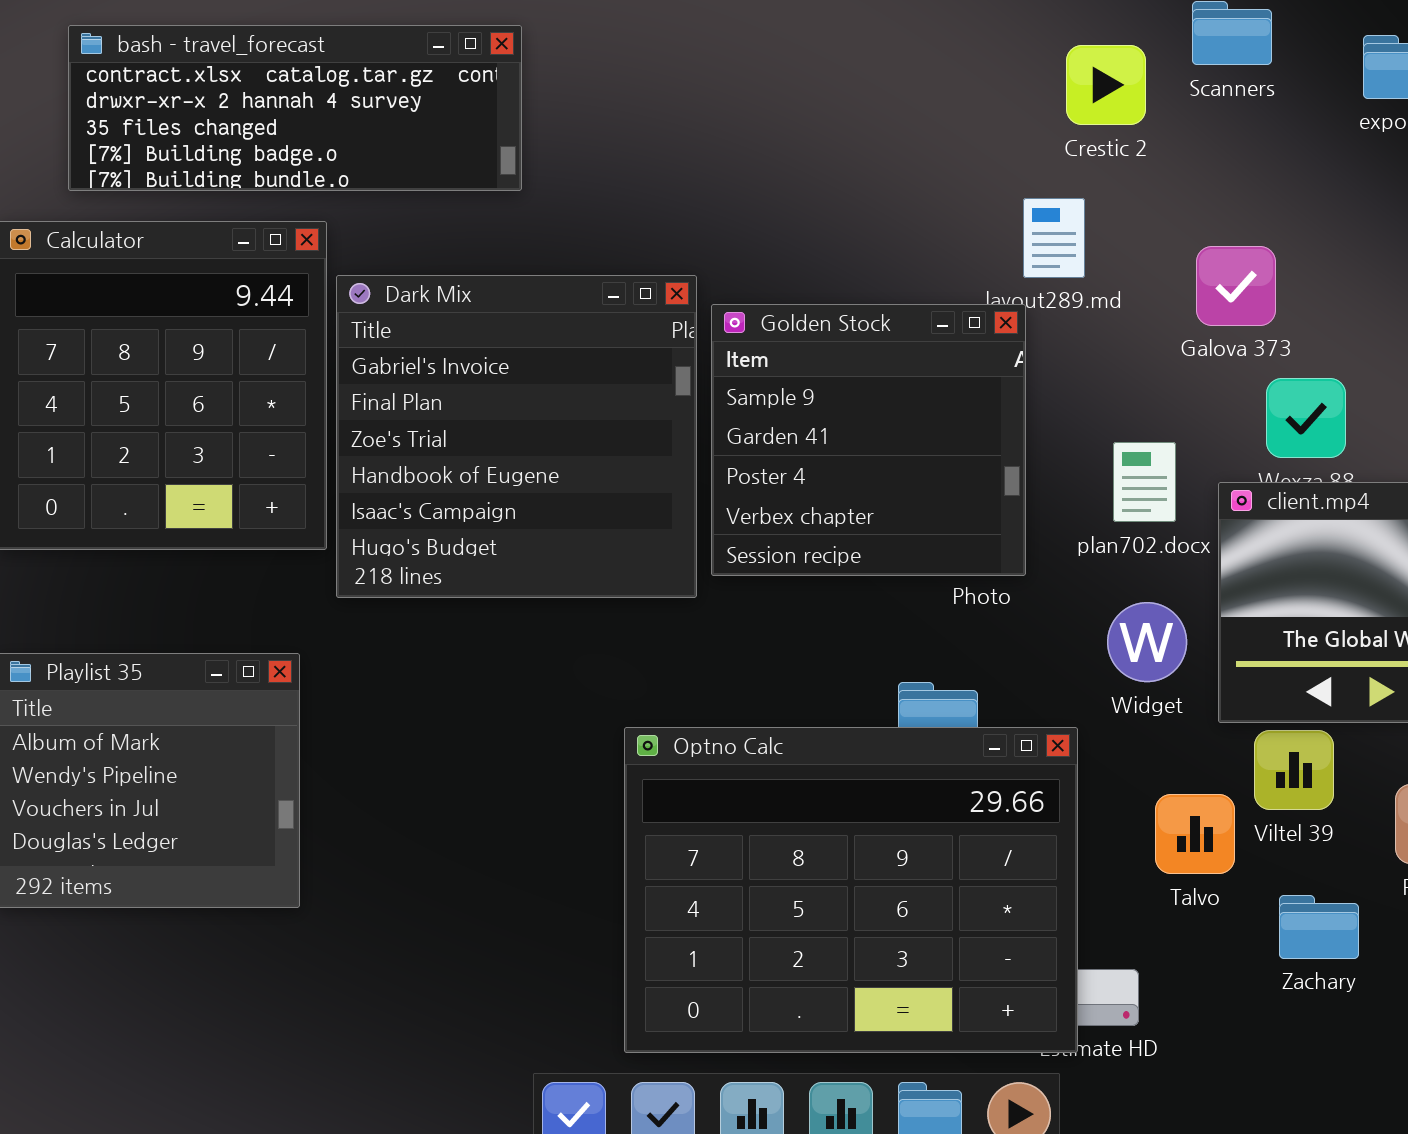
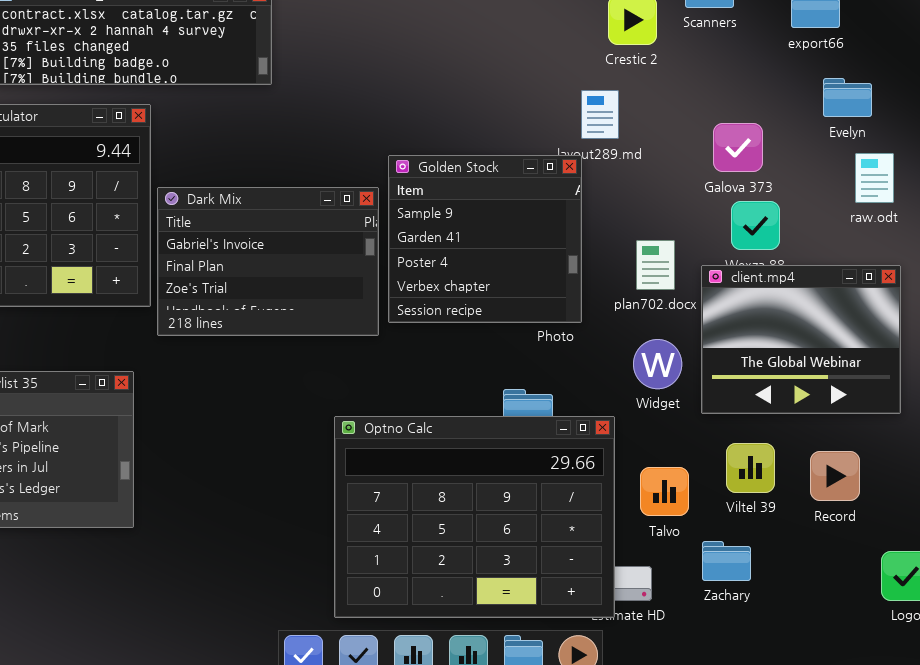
Galova 373: [1196,246,1276,326] -> [713,123,763,172], moved
Dark Mix: [336,275,697,598] -> [157,187,379,336], resized
Viltel 39: [1254,730,1334,810] -> [726,443,775,493], moved
Talvo: [1155,794,1235,874] -> [640,467,689,516], moved
Zachary: [1279,895,1359,959] -> [702,541,751,581], moved

